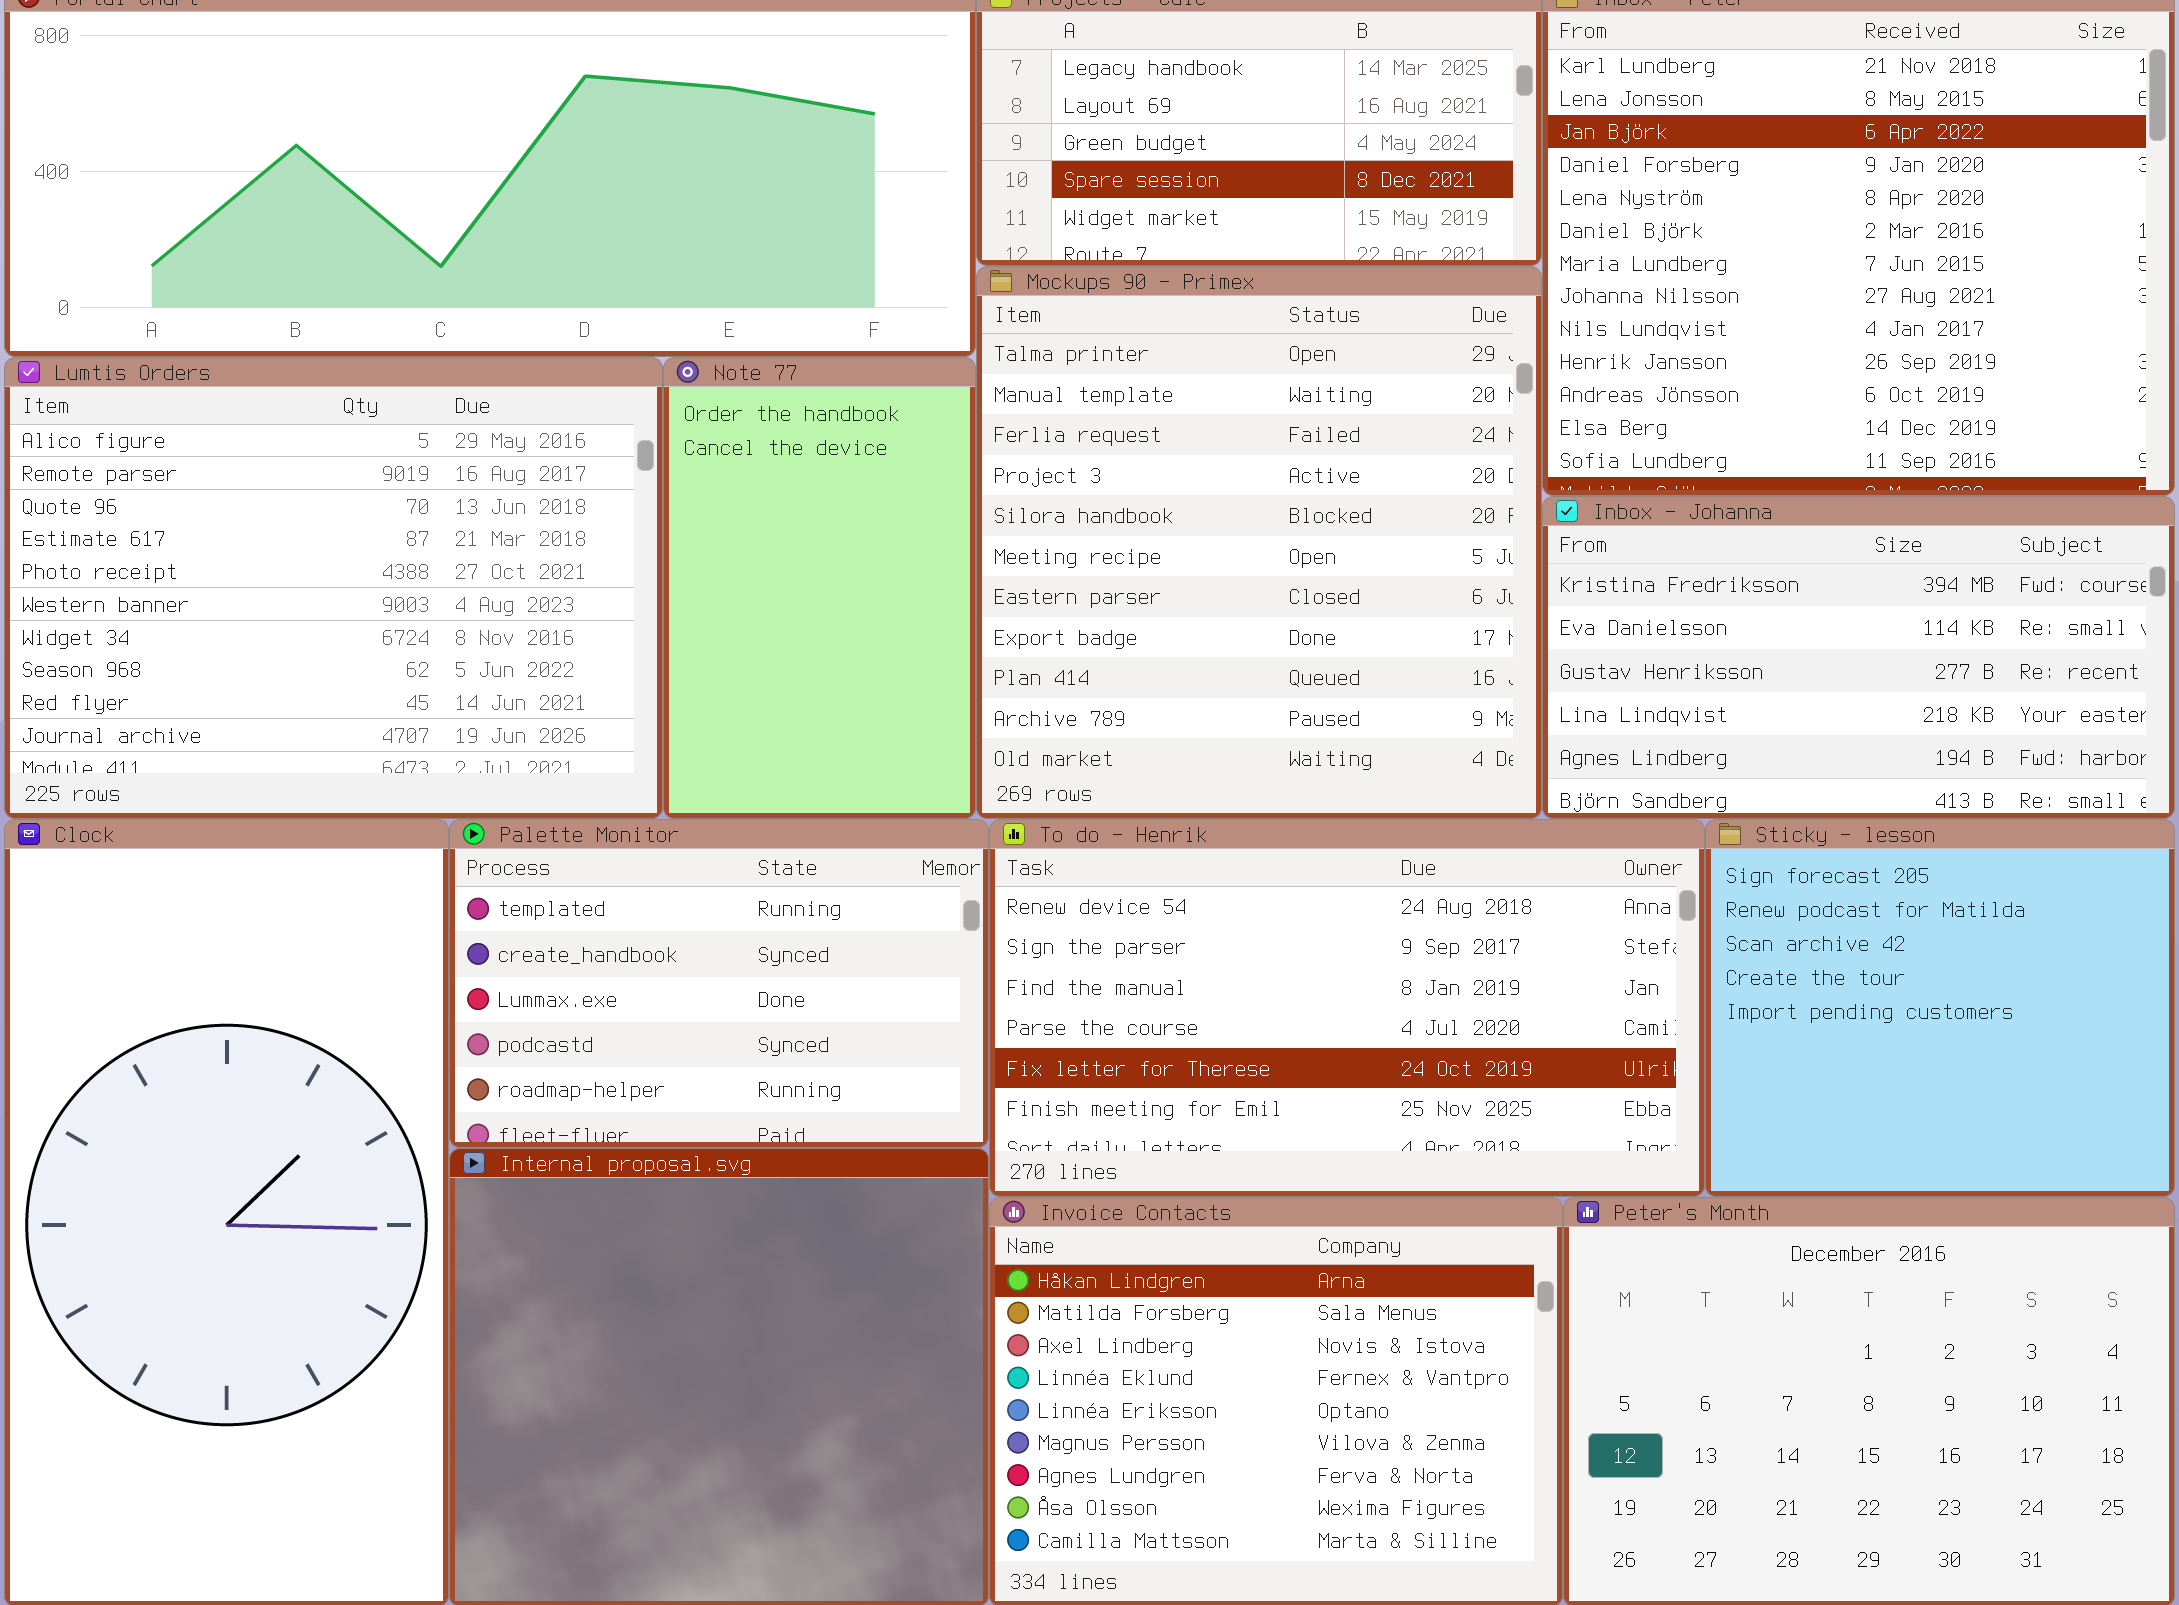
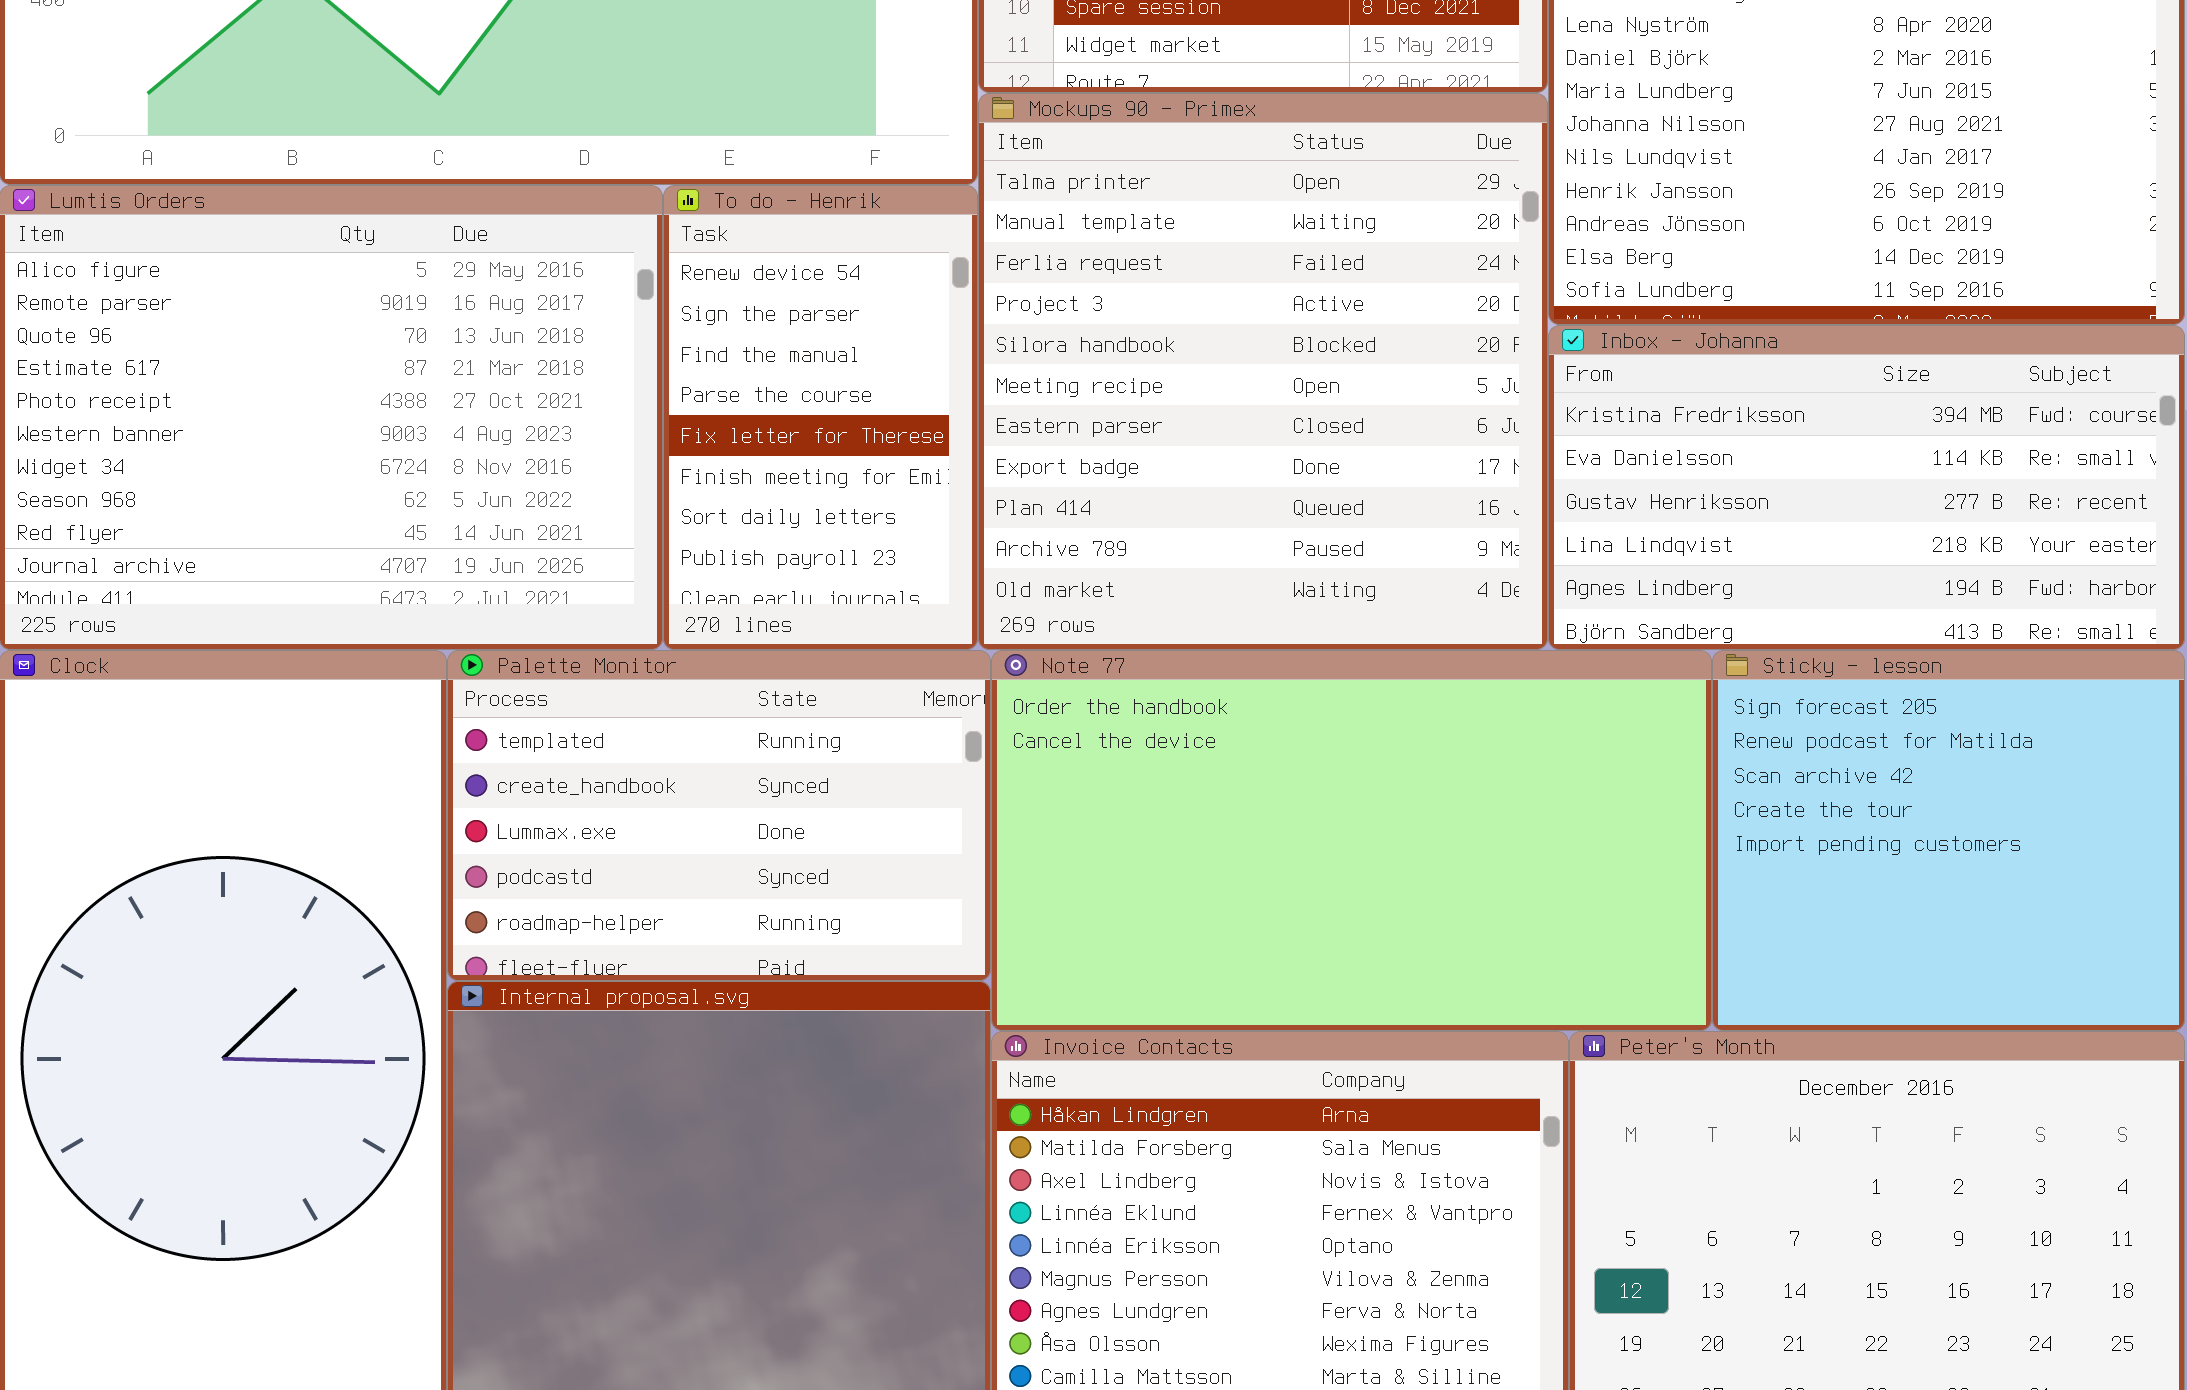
Note 77: [663,357,976,819] -> [991,650,1712,1031], moved, resized
To do - Henrik: [989,819,1705,1197] -> [663,185,978,650], moved, resized

